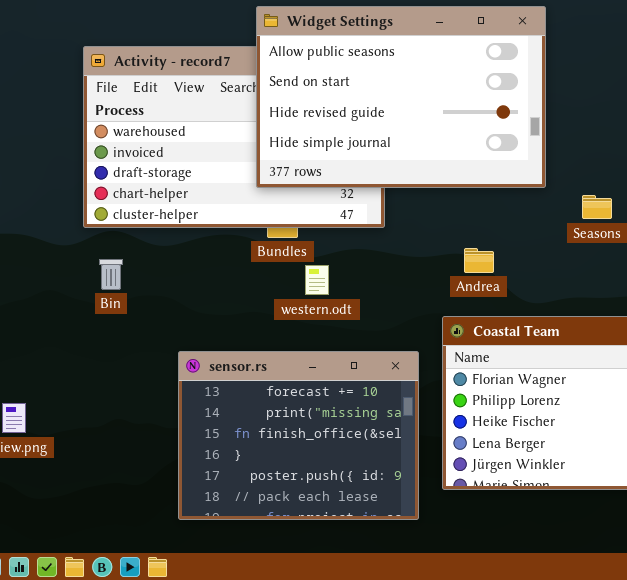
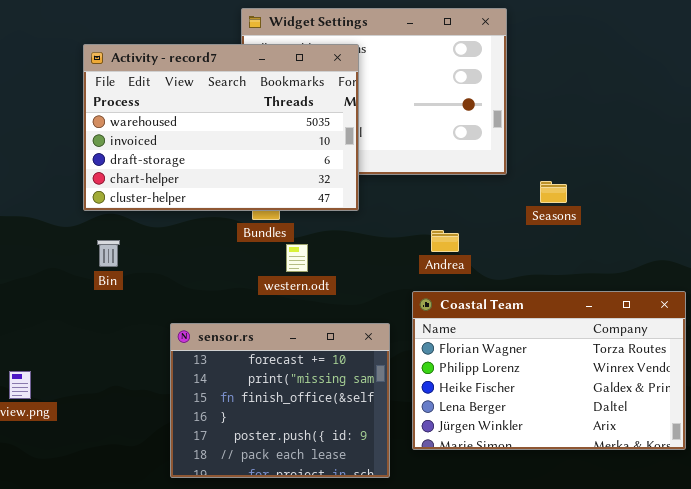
Activity - record7: [83,46,385,228] -> [83,44,359,211], raised

